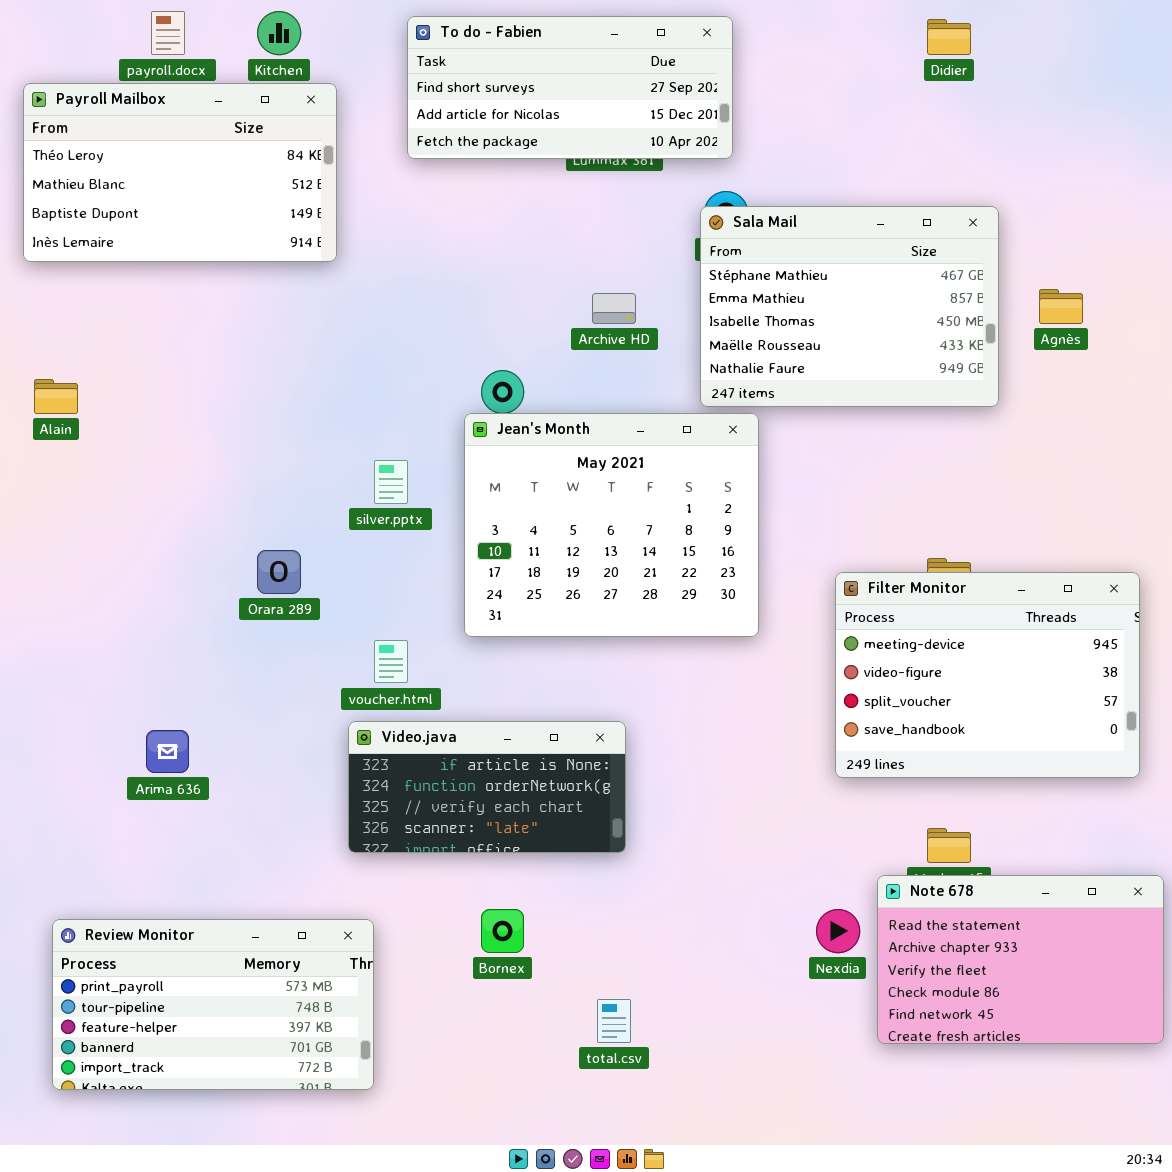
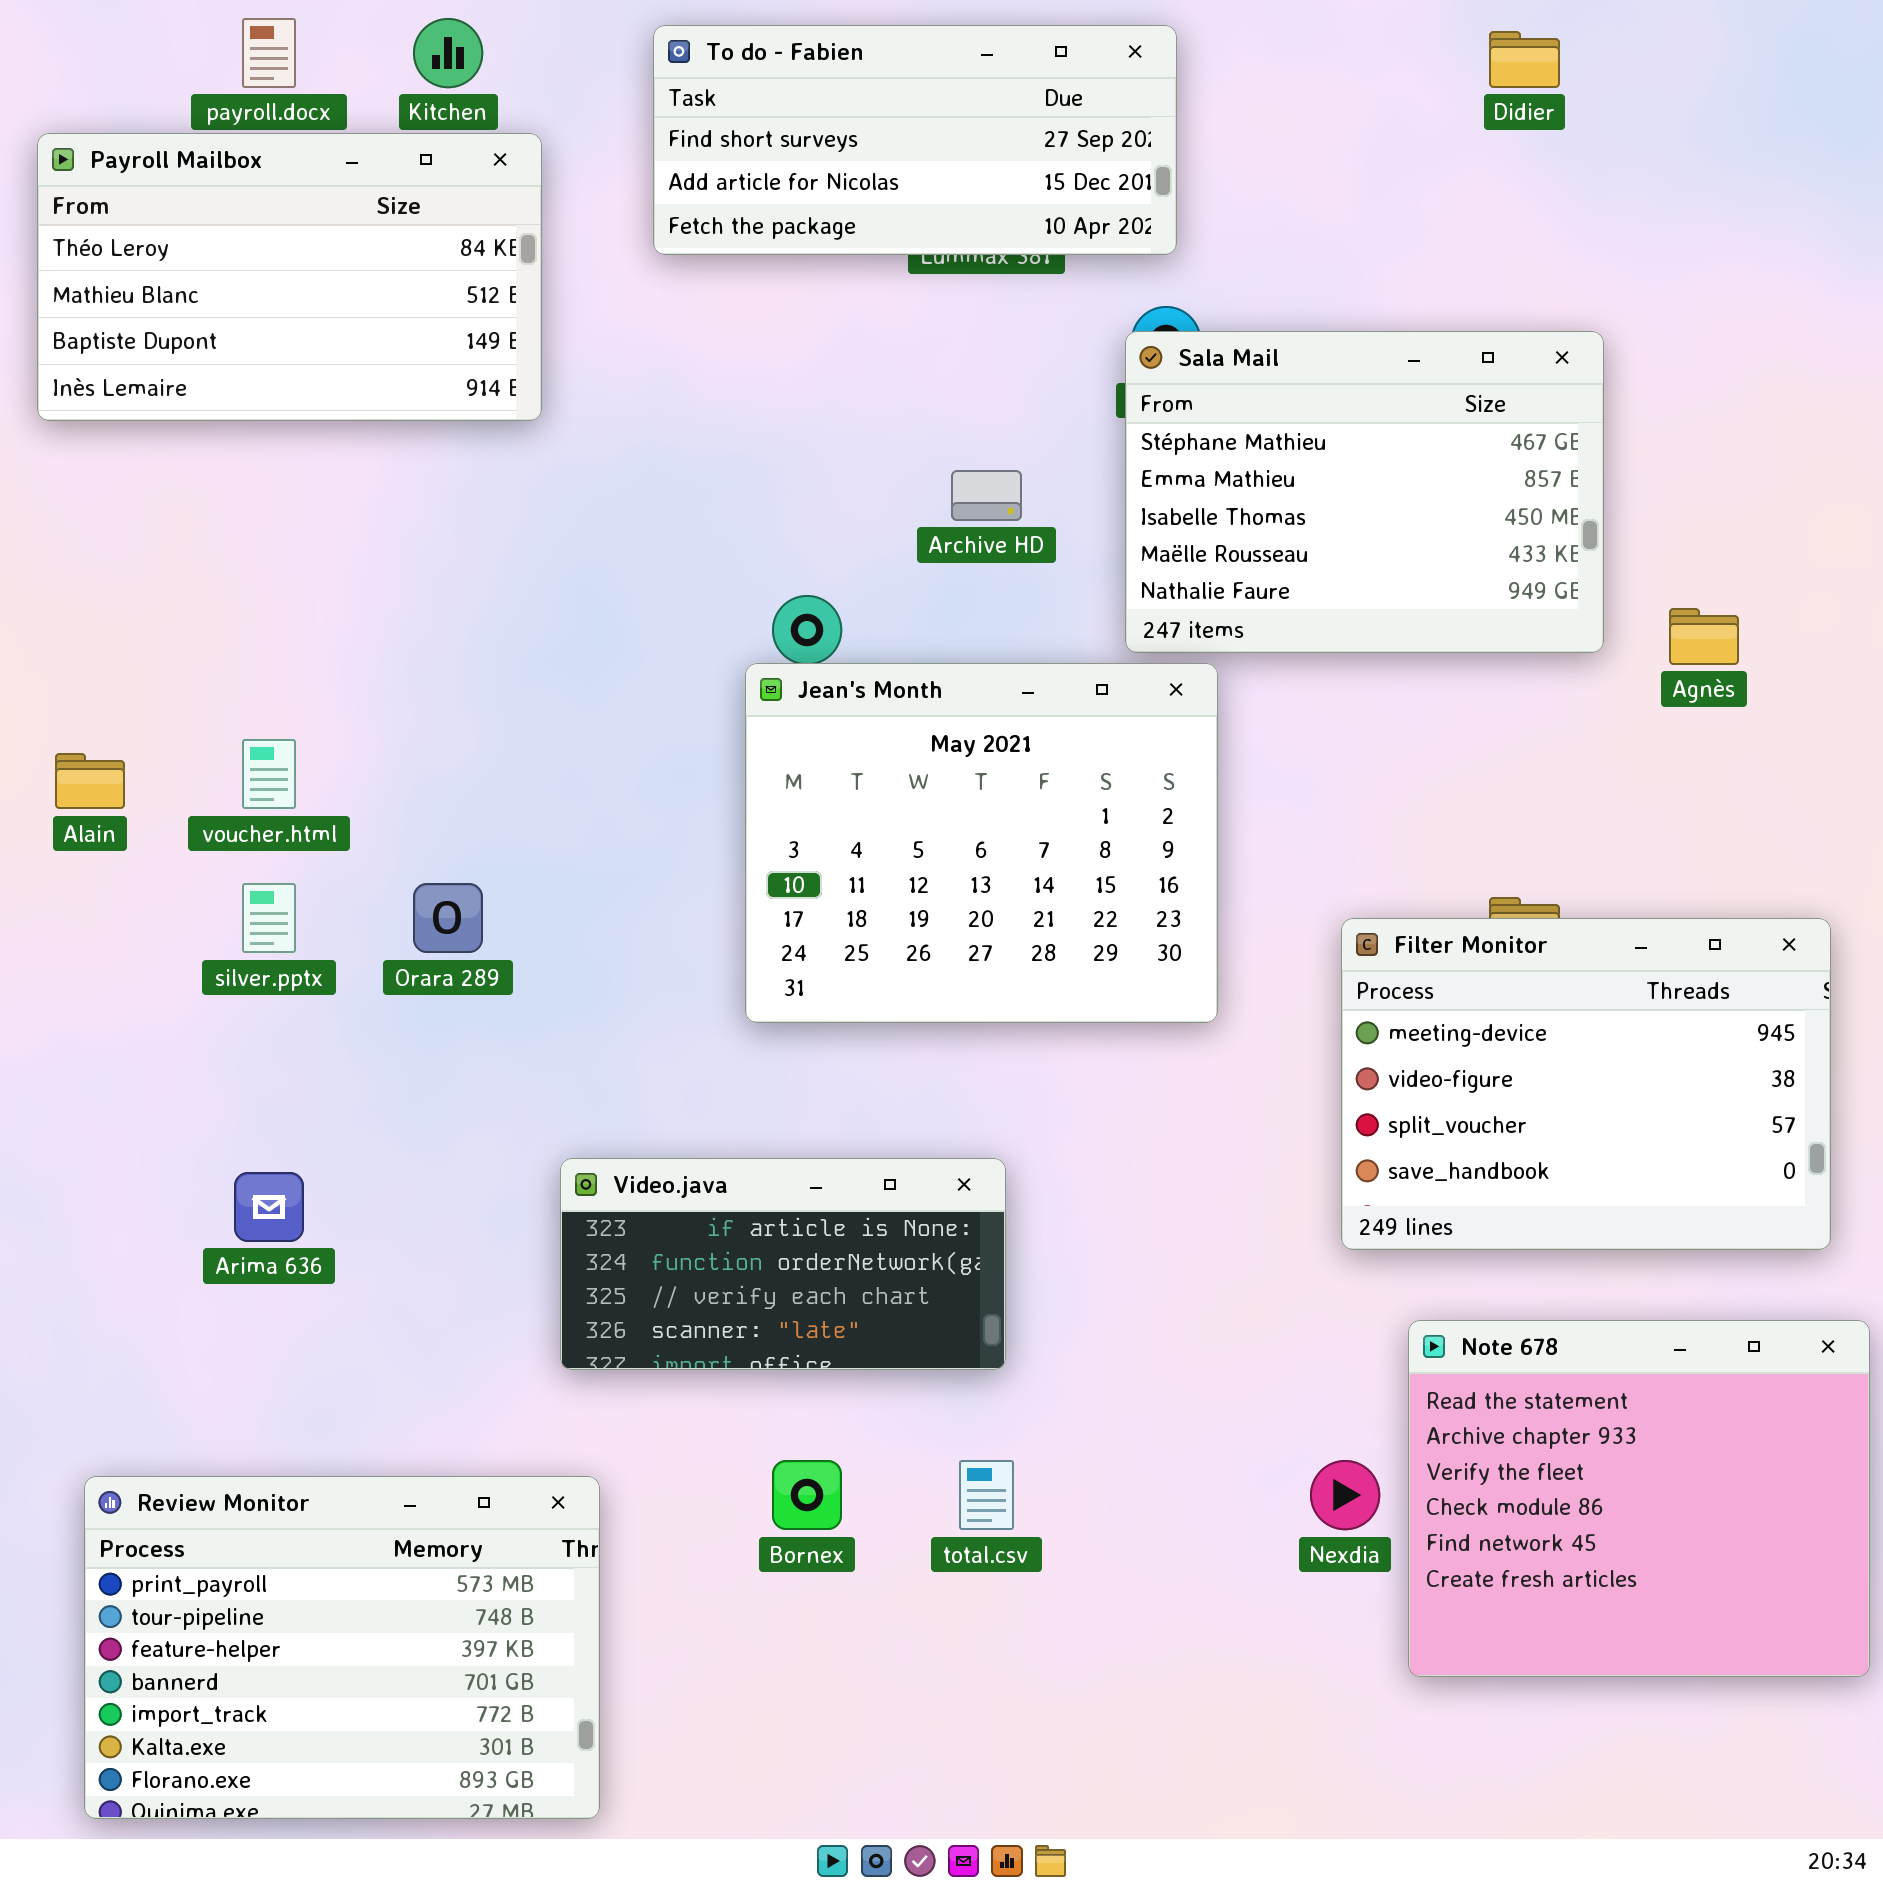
Agnès: [1039,289,1083,324] -> [1669,608,1739,665], moved
Alain: [34,379,78,414] -> [55,753,125,809], moved
silver.pptx: [374,460,408,504] -> [242,883,296,953], moved
voucher.html: [374,640,408,683] -> [242,739,296,809], moved
Note 678: [877,875,1164,1044] -> [1408,1320,1870,1677], resized
Review Monitor: [52,919,374,1090] -> [84,1476,600,1819], resized
total.csv: [597,999,631,1043] -> [959,1460,1014,1530], moved

